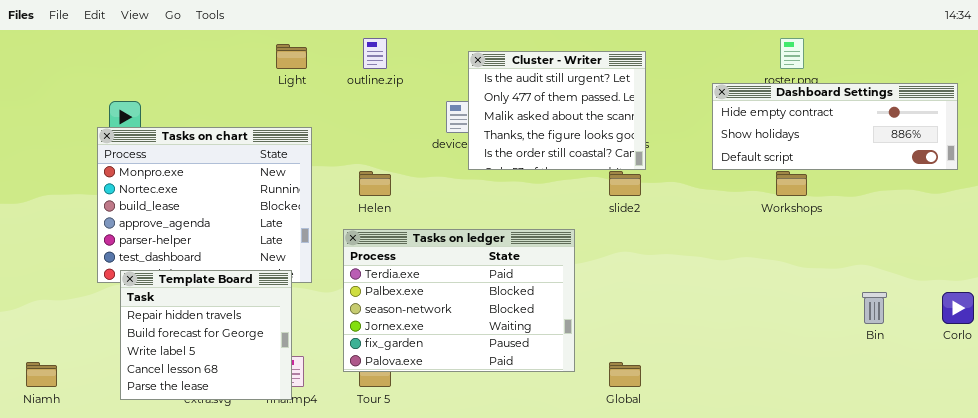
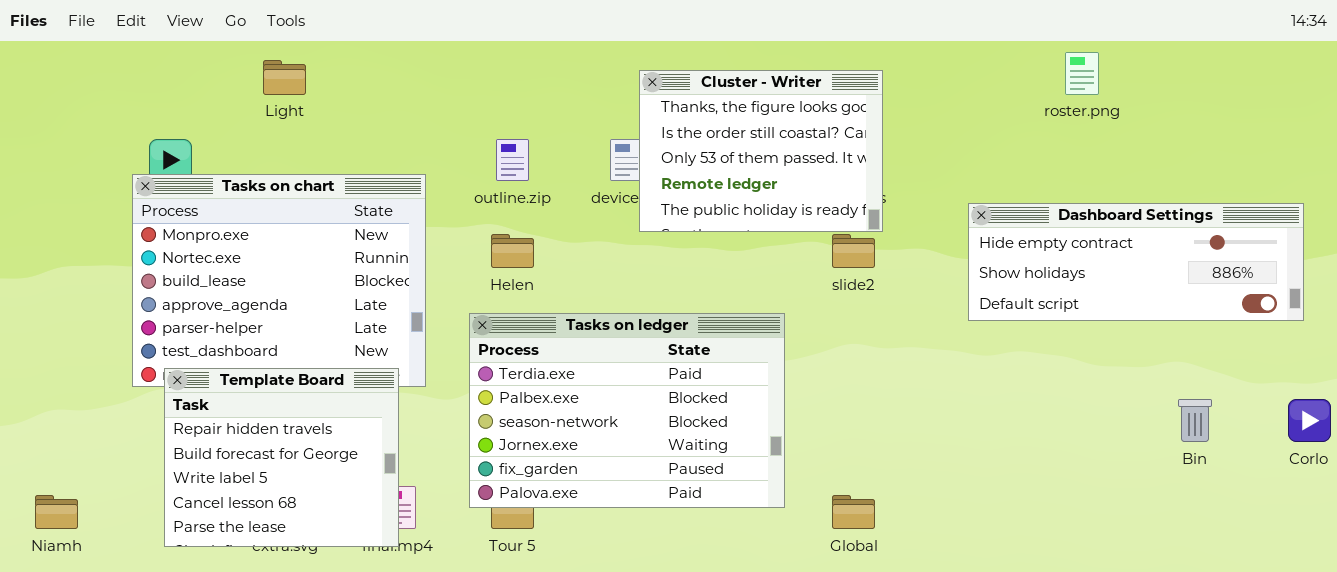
outline.zip: [363,38,387,69] -> [496,139,529,181], moved
Light: [276,44,307,69] -> [263,60,306,95], moved
Cluster - Writer: [468,51,646,170] -> [639,70,883,232], scrolled down 3 rows
Dashboard Settings: [712,83,958,170] -> [968,203,1304,321], moved

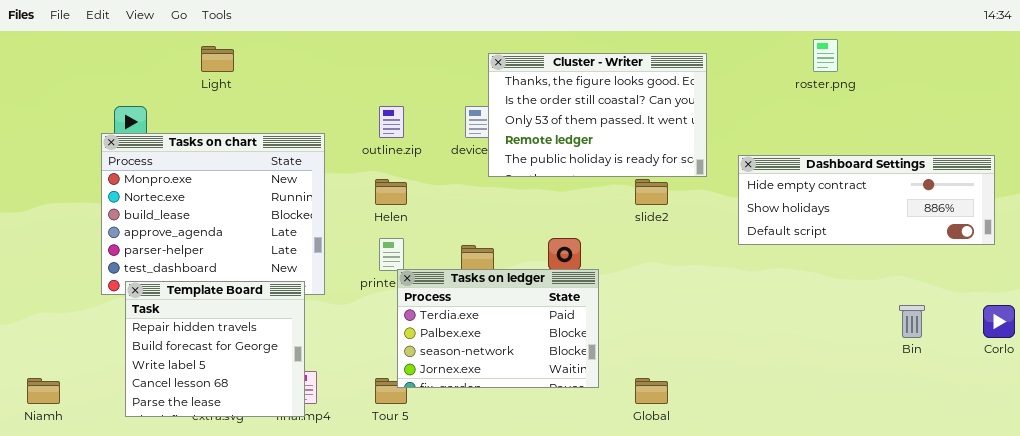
Cluster - Writer: [639,70,883,232] -> [488,53,707,177], resized
Tasks on ledger: [469,313,785,508] -> [397,269,599,388], resized

